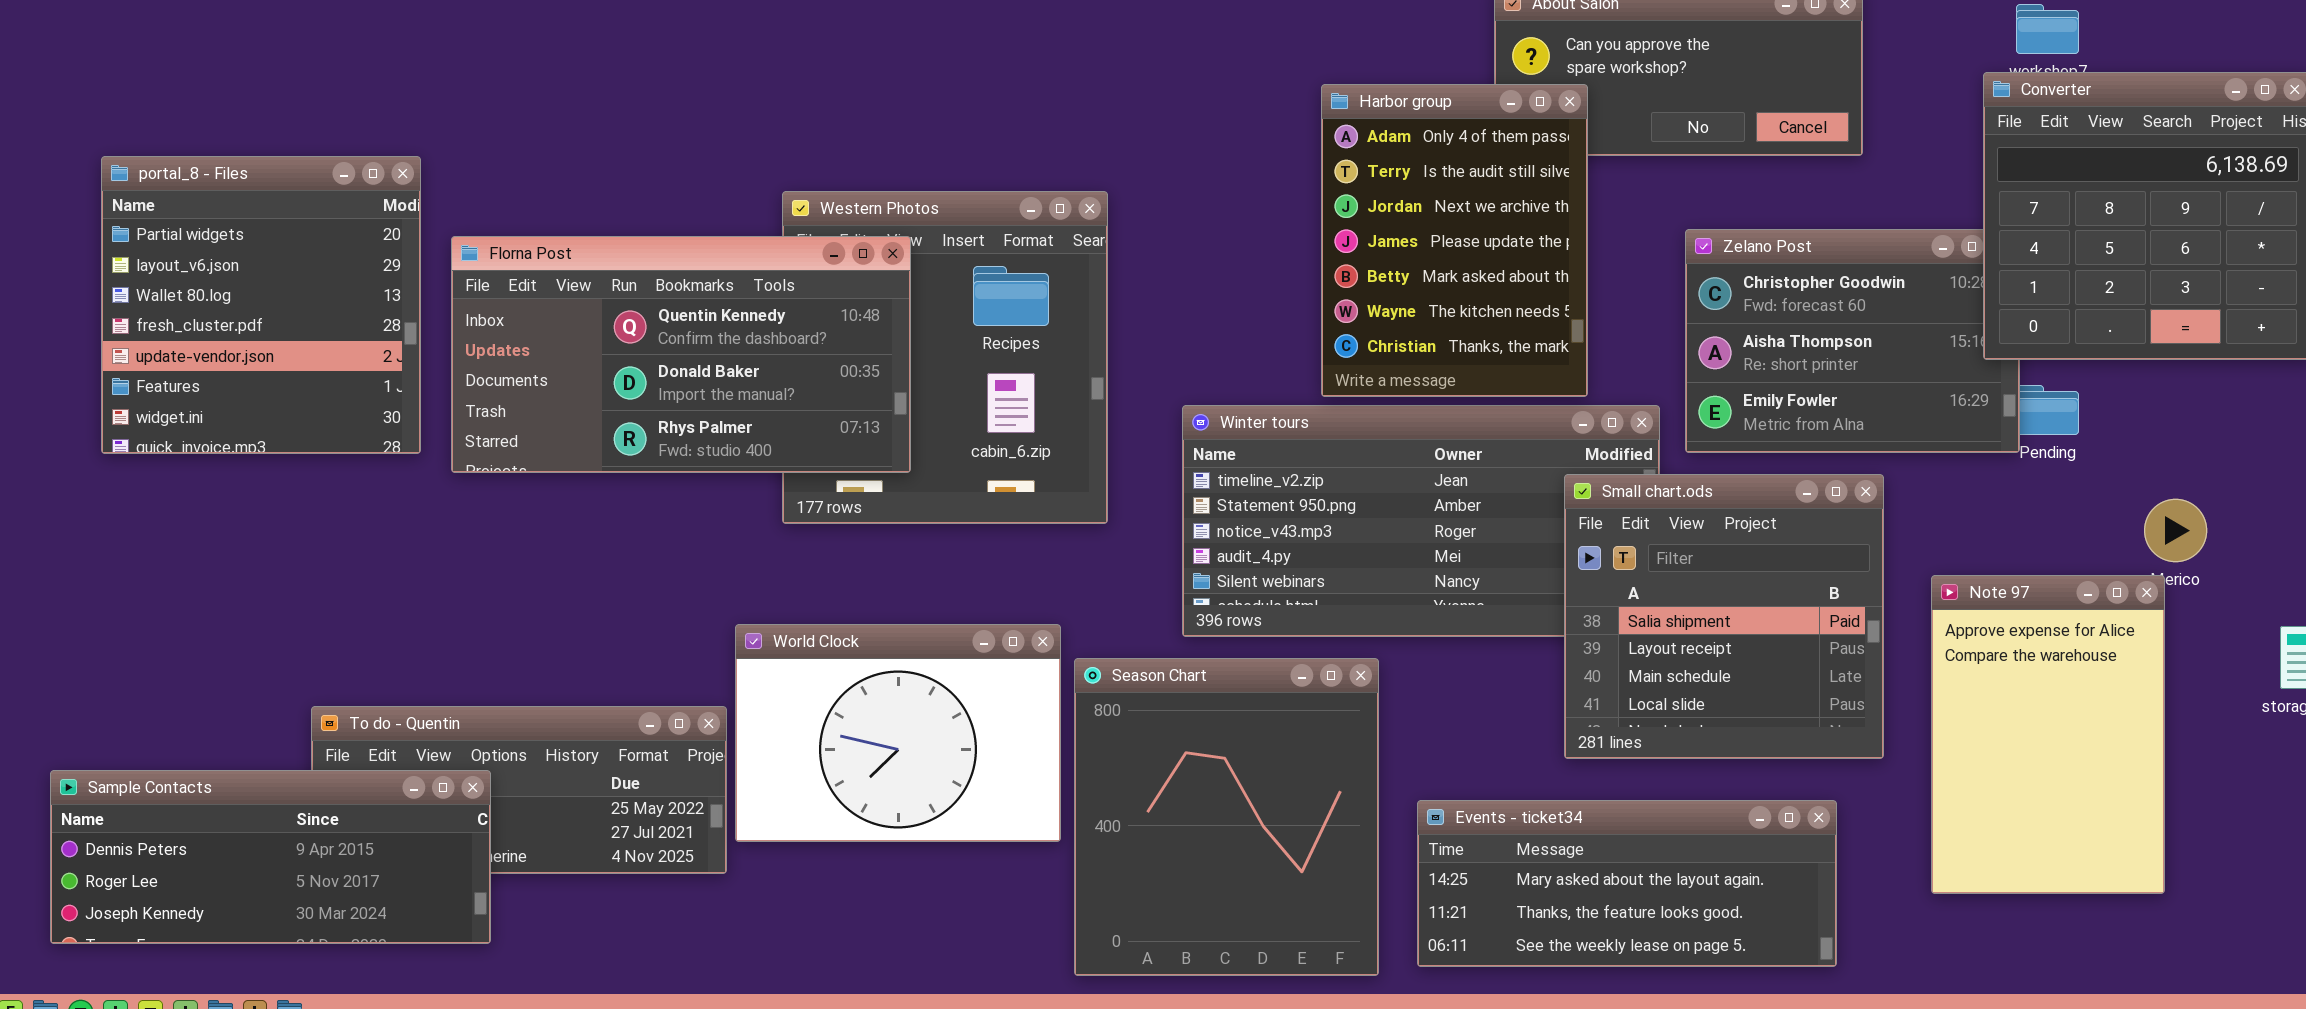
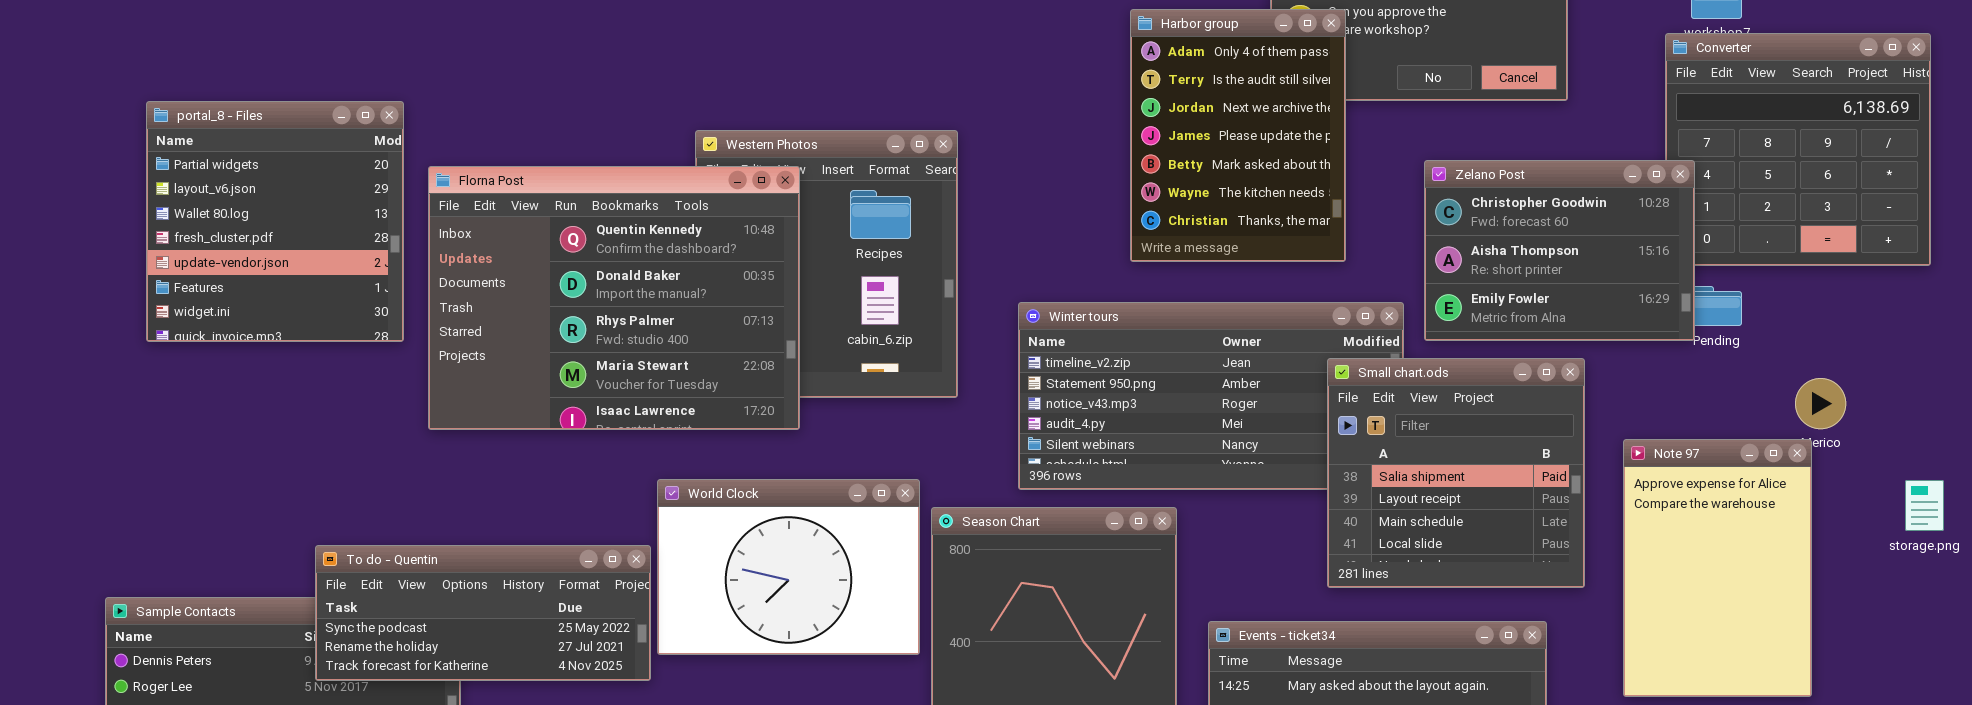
Harbor group: [1321,84,1588,397] -> [1130,9,1346,262], moved
Zelano Post: [1685,229,2020,453] -> [1424,160,1695,341], raised
Florna Post: [451,236,911,473] -> [428,166,800,430], resized
To do - Quentin: [311,706,727,874] -> [315,545,651,681], raised

